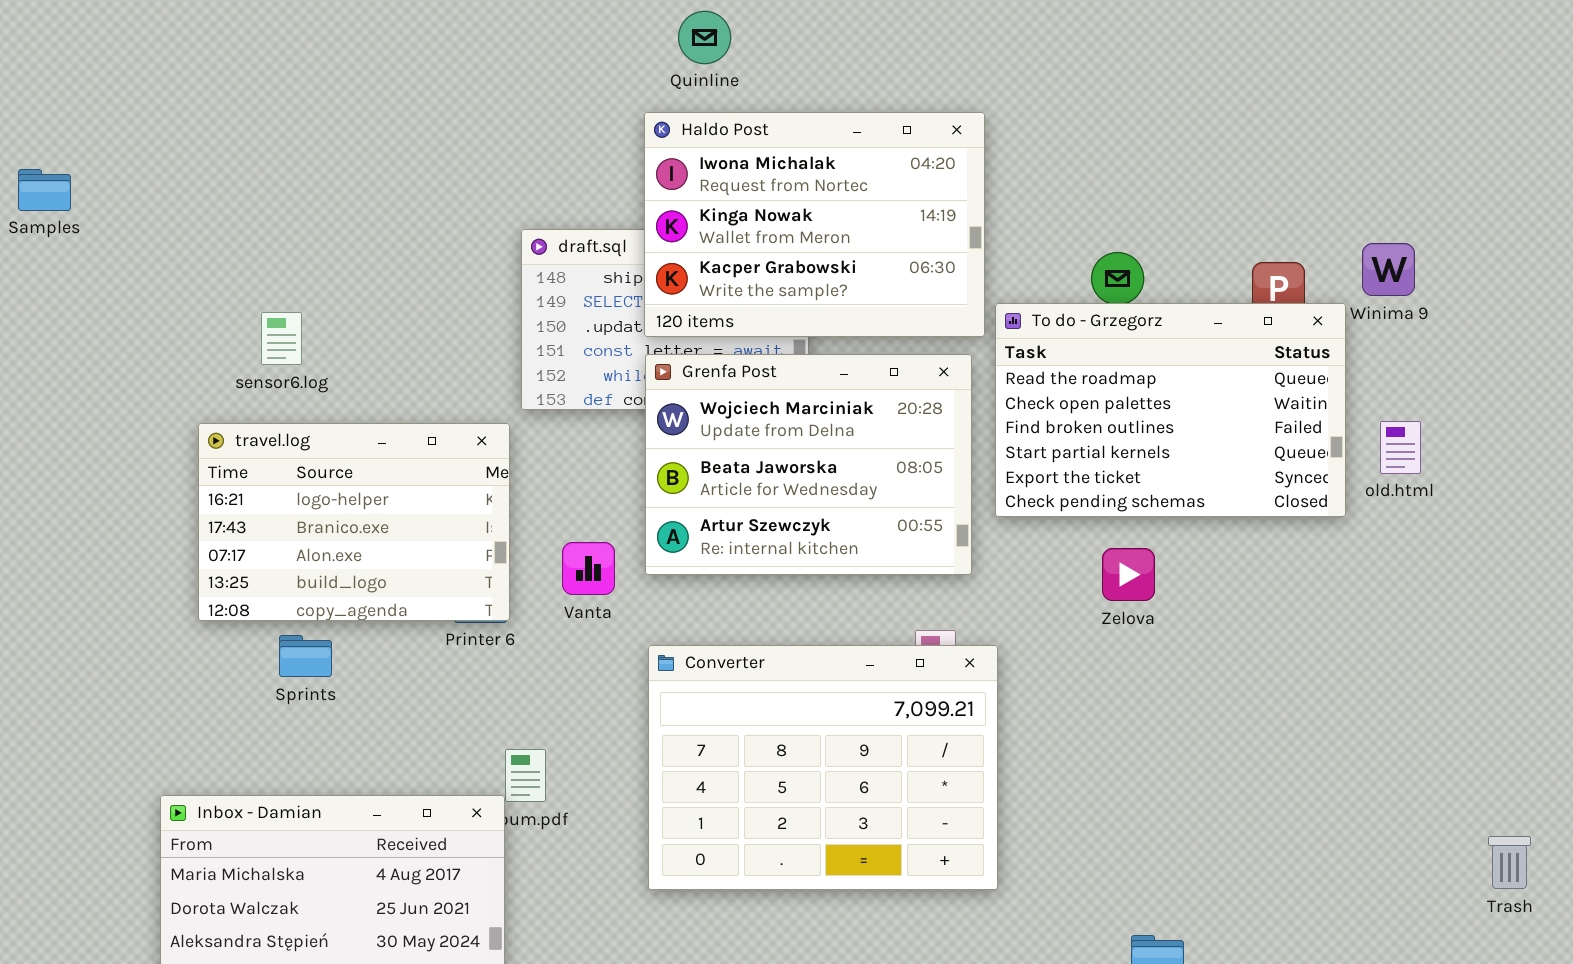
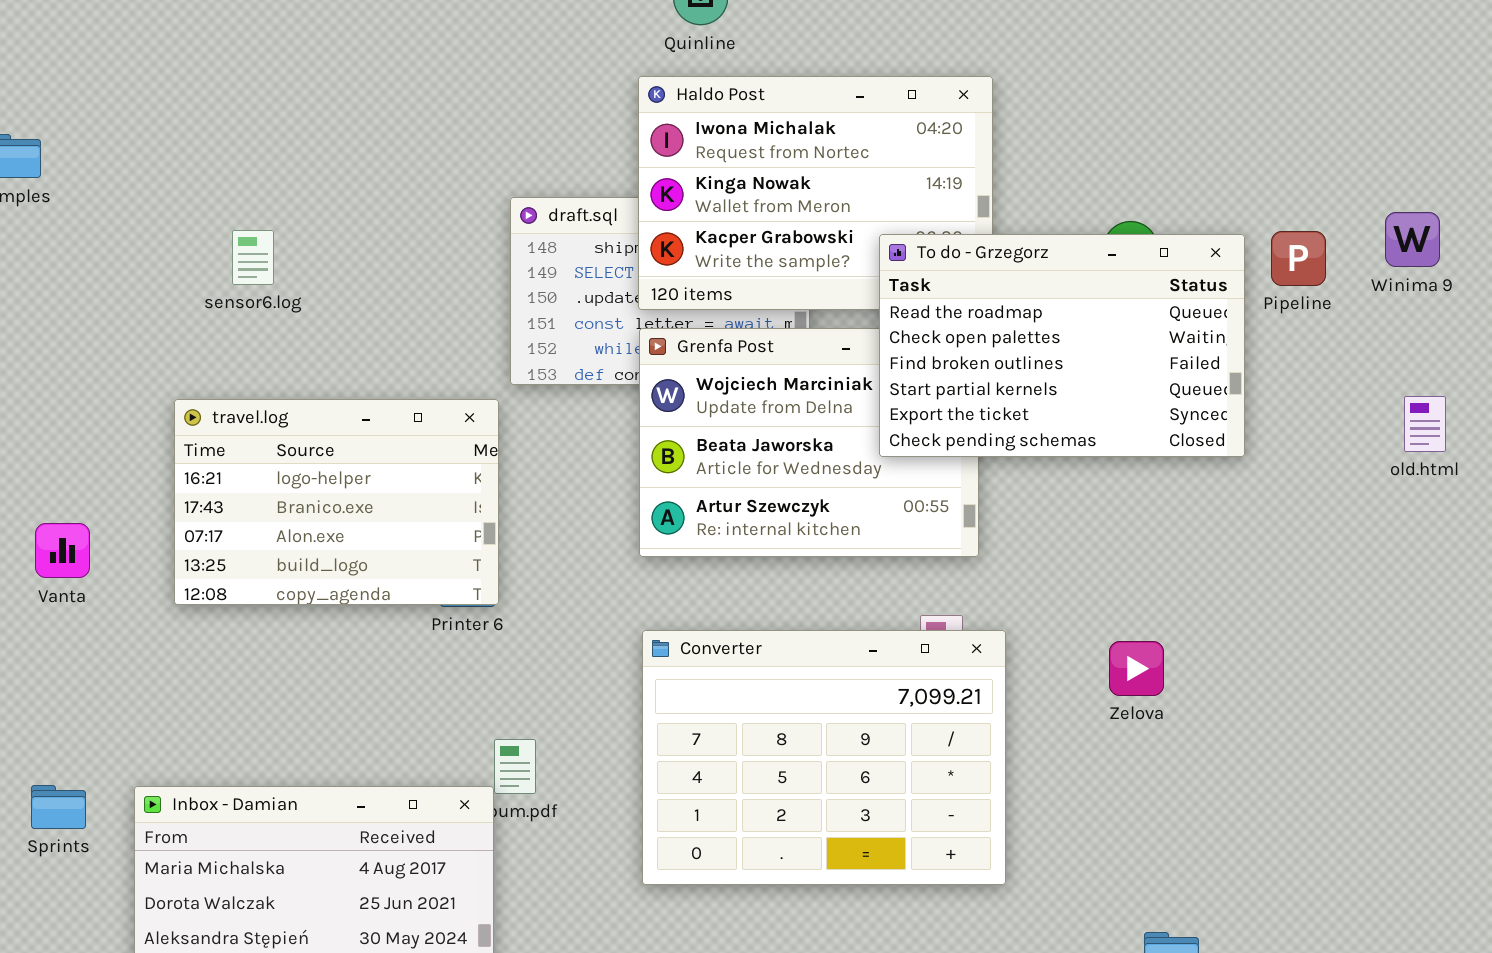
To do - Grzegorz: [995,303,1346,517] -> [879,234,1245,457], moved
sensor6.log: [261,312,302,365] -> [232,230,274,285], moved
Vanta: [562,542,615,595] -> [35,523,90,578], moved
Zelova: [1102,548,1155,601] -> [1109,641,1164,696], moved
Sprints: [279,635,332,677] -> [31,785,86,829], moved

